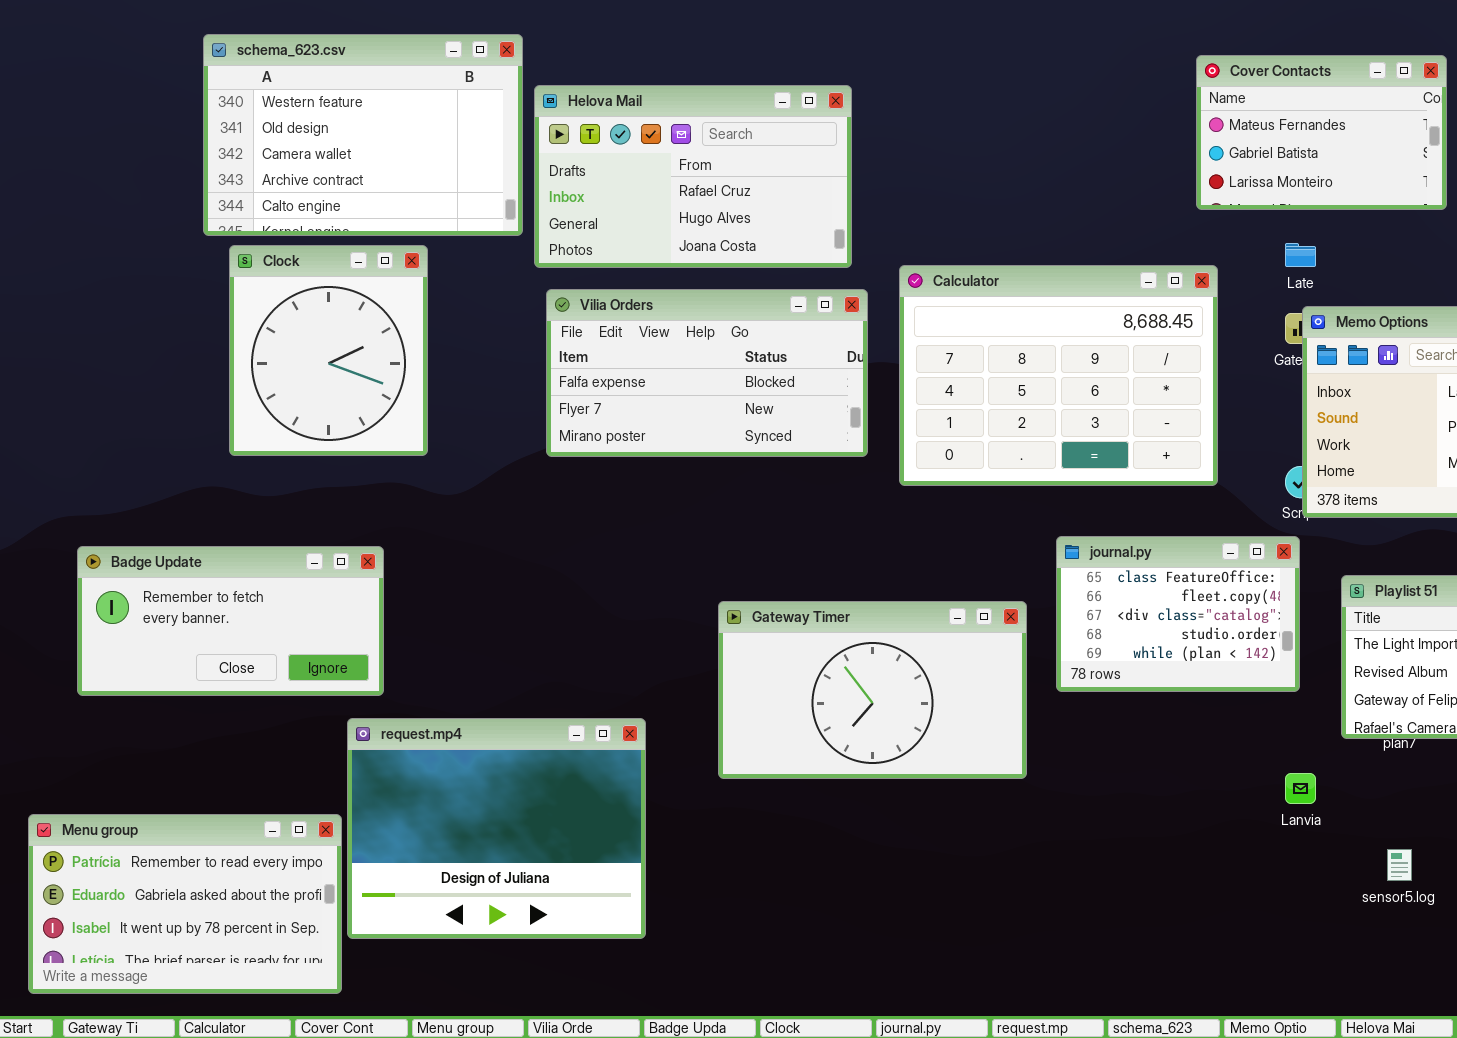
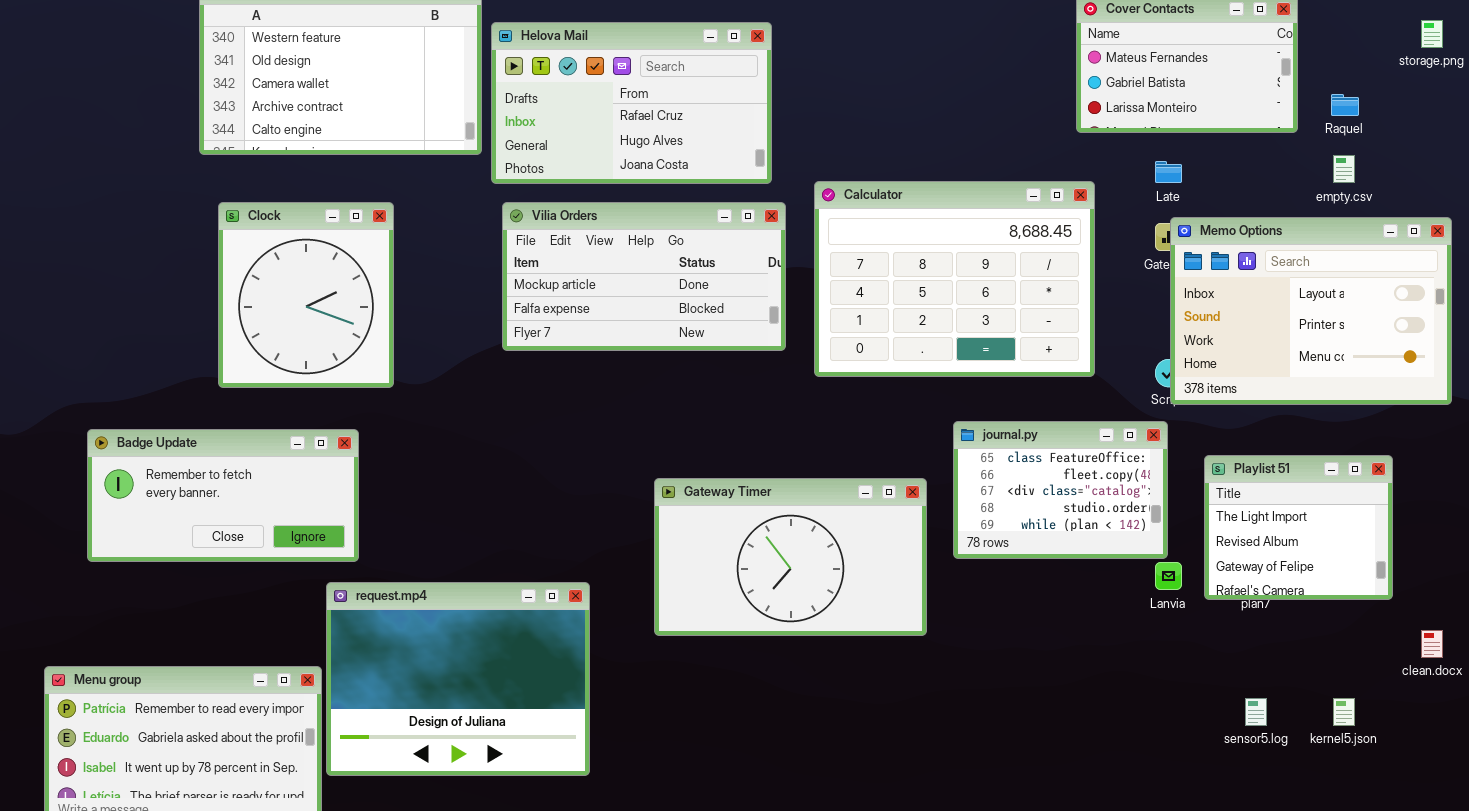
Clock: [229,245,428,456] -> [218,202,394,388], moved
Vilia Orders: [546,289,868,457] -> [502,202,786,351], scrolled up 1 row
Lanvia: [1285,773,1316,804] -> [1155,562,1182,590], moved

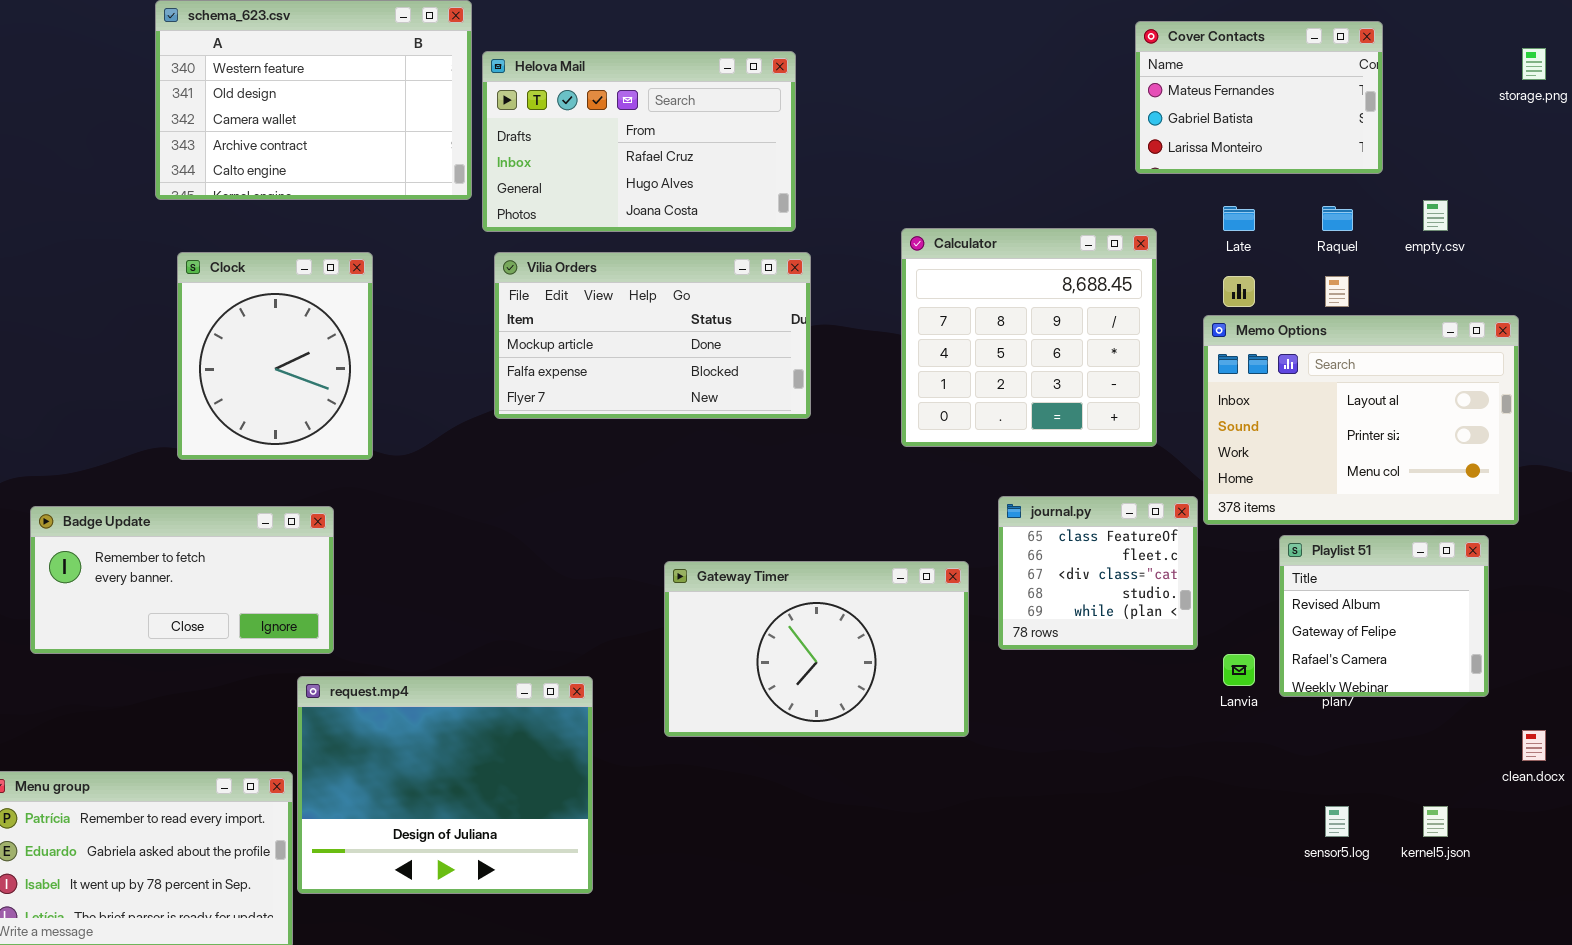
Raquel: [1331,94,1359,116] -> [1322,206,1353,231], moved
Calculator: [814,181,1095,377] -> [901,228,1157,447], resized
Memo Options: [1170,217,1452,405] -> [1203,315,1519,525], moved
journal.py: [953,421,1168,559] -> [998,496,1198,650], resized
Playlist 51: [1204,455,1393,600] -> [1279,535,1489,697], scrolled down 1 row

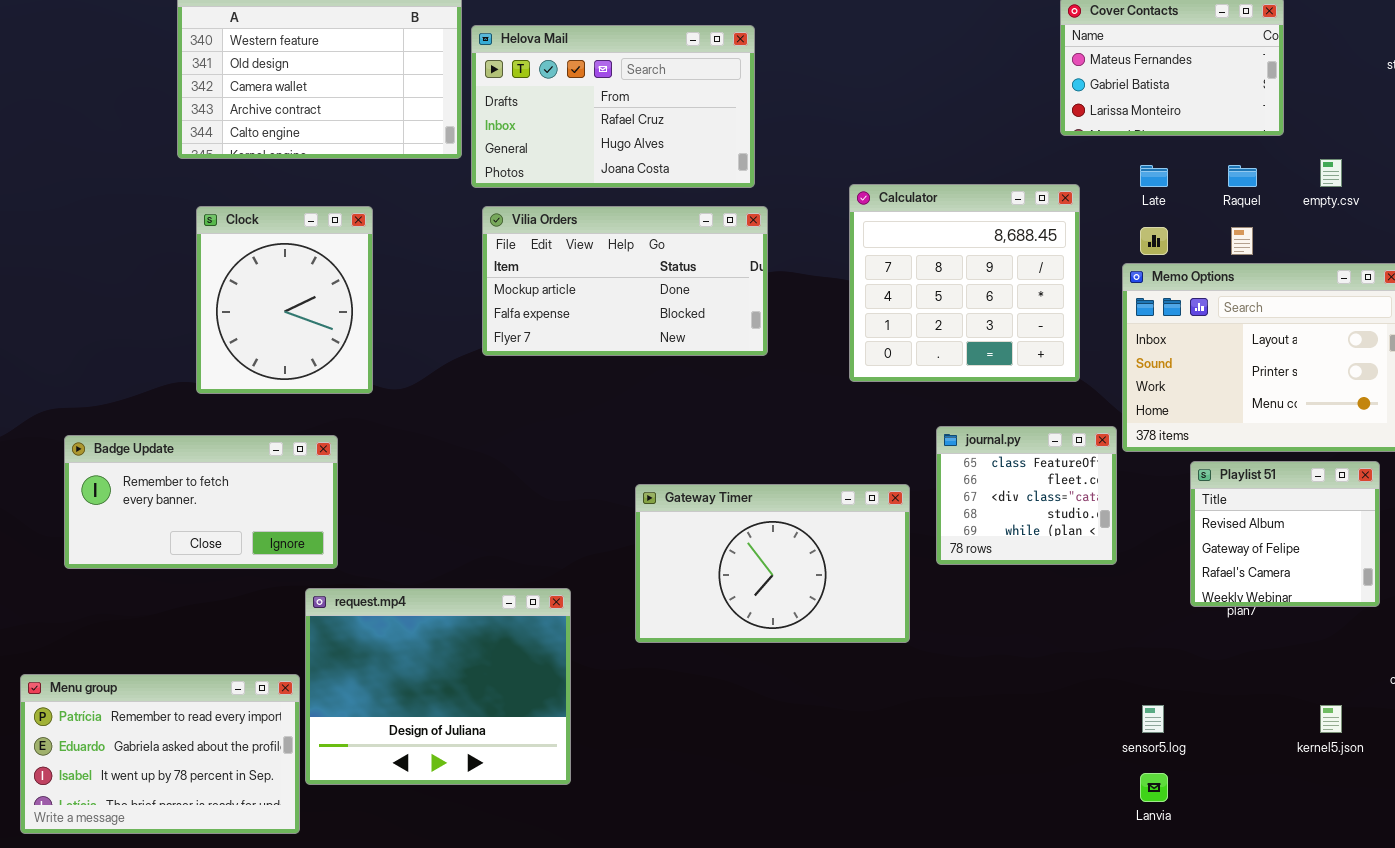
Lanvia: [1223,654,1255,686] -> [1140,773,1168,802], moved
sensor5.log: [1325,806,1349,837] -> [1142,705,1164,733], moved

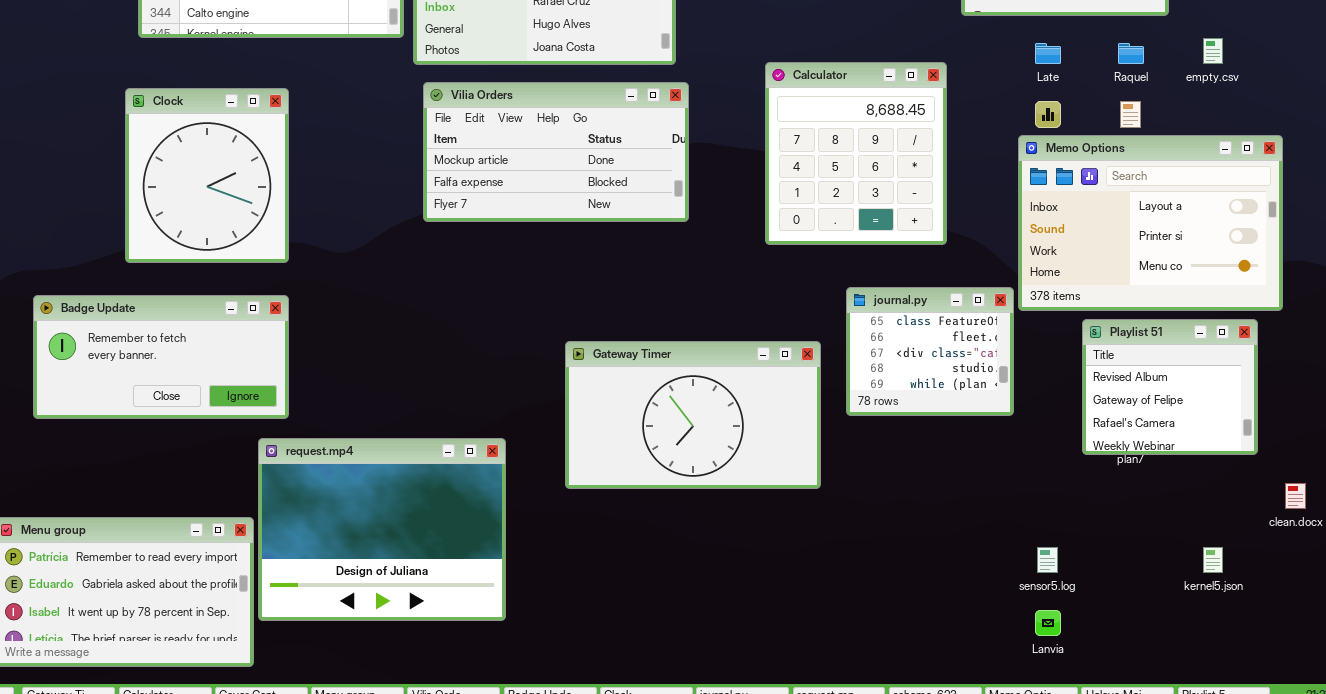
Calculator: [849,184,1080,382] -> [765,62,947,245], resized
Clock: [196,206,373,394] -> [125,88,289,263], moved

